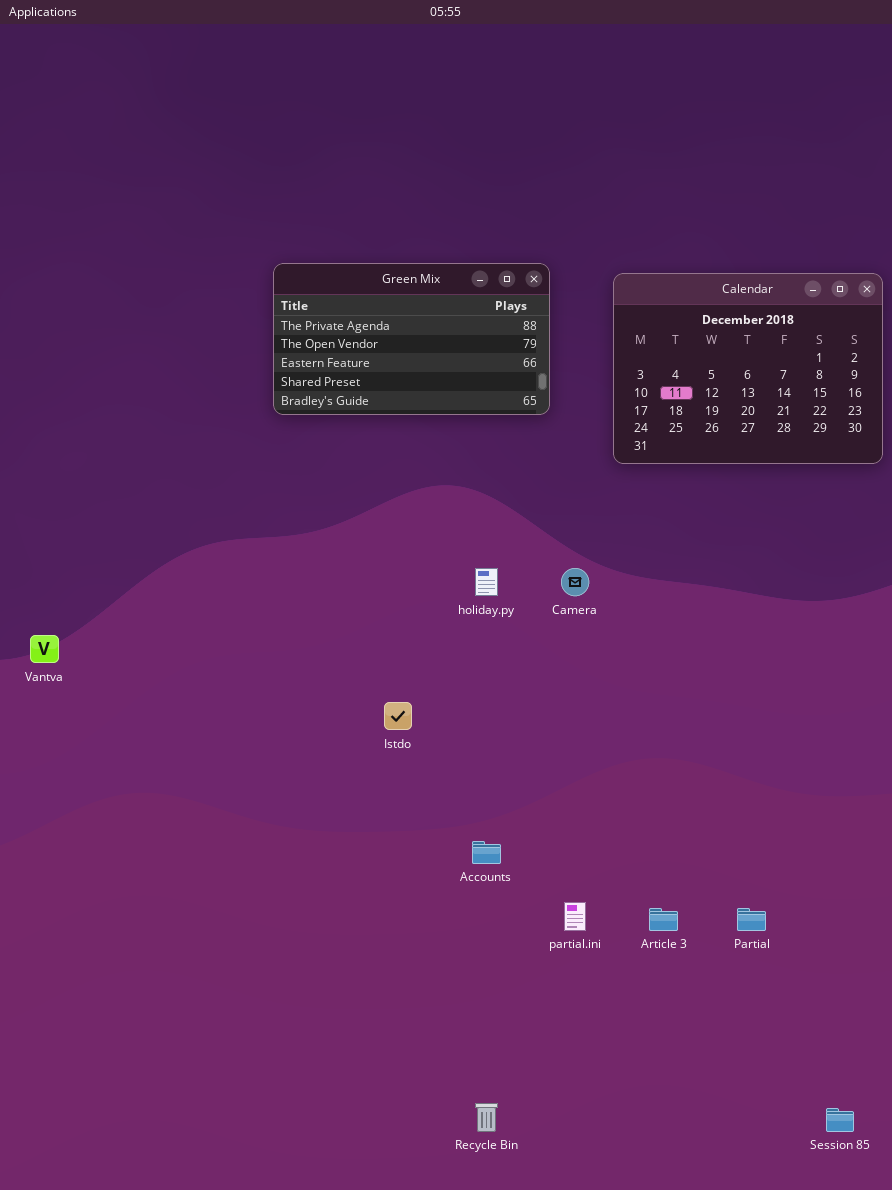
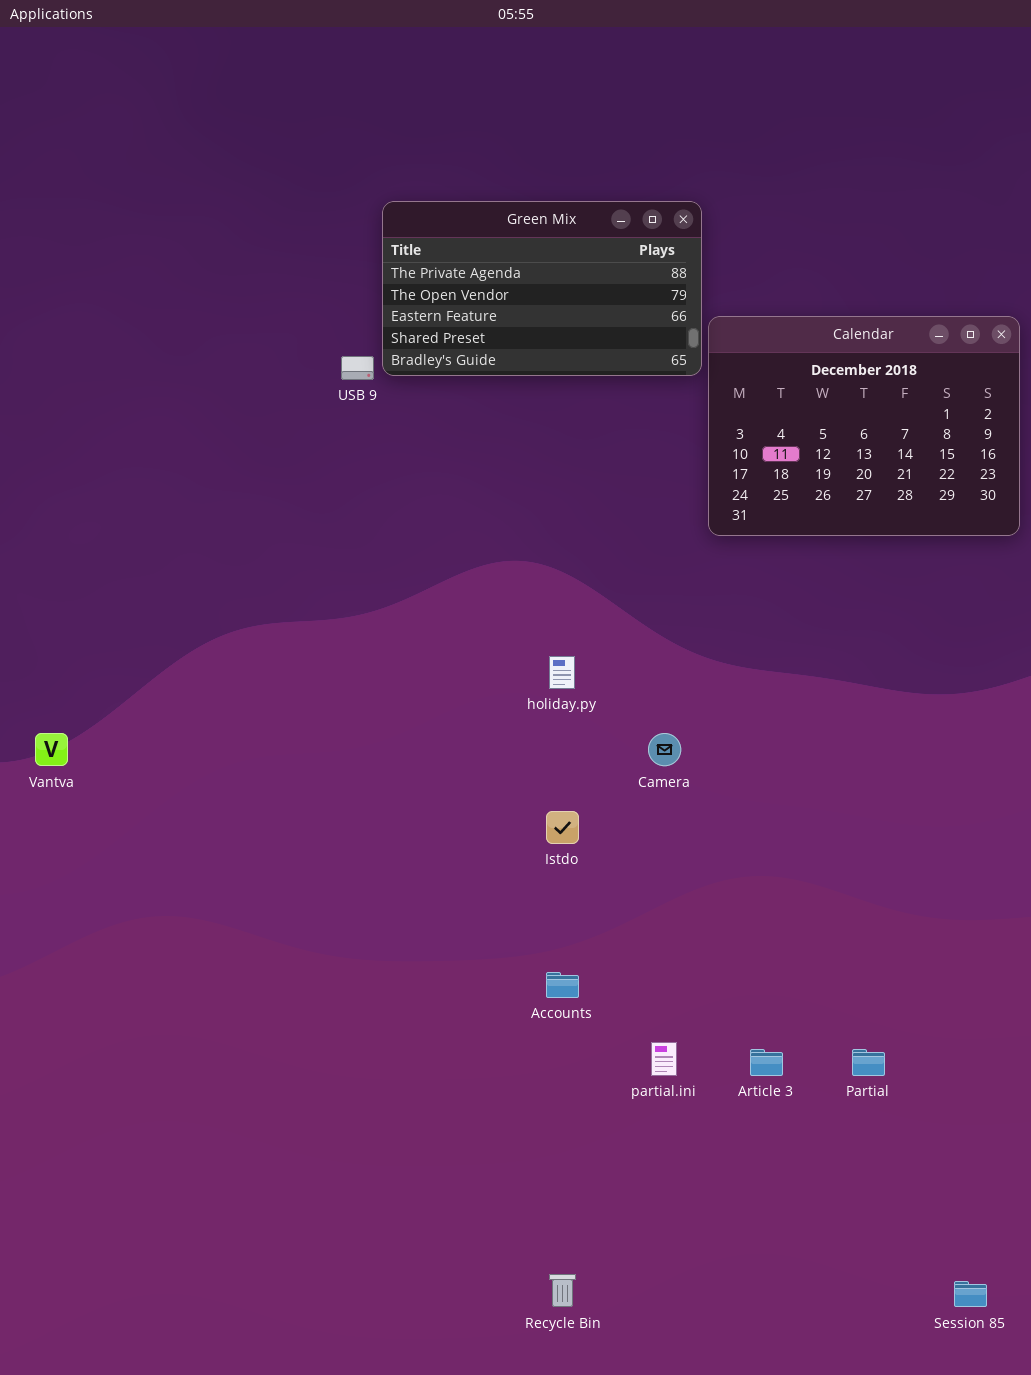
Green Mix: [273,263,550,415] -> [382,201,702,376], moved
Camera: [561,568,589,596] -> [648,733,681,766], moved
Istdo: [384,702,412,730] -> [546,811,579,844], moved

